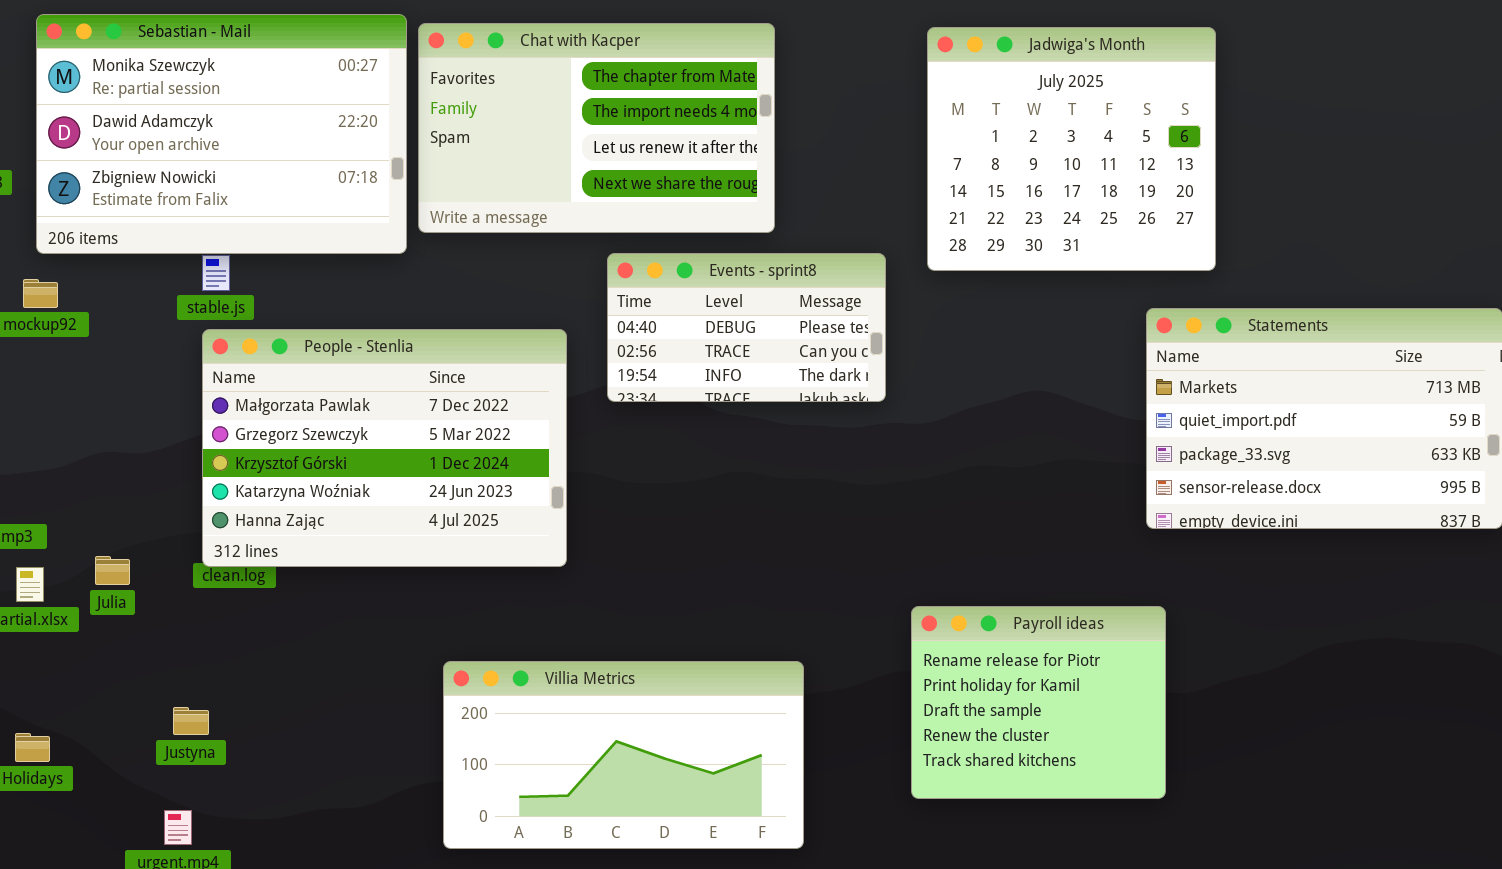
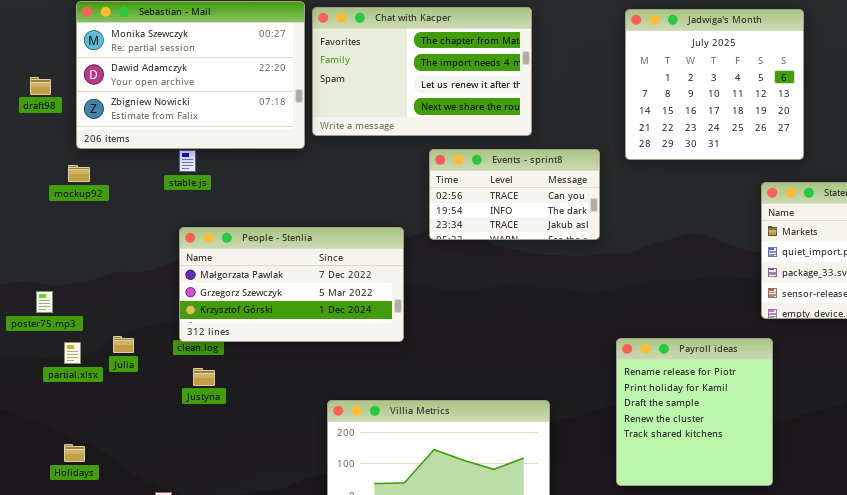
Events - sprint8: [607,253,886,402] -> [429,149,600,240], scrolled down 1 row
People - Stenlia: [202,329,567,567] -> [179,227,404,342], resized
Payroll ideas: [911,606,1166,799] -> [616,338,773,486], resized
Justyna: [173,707,209,735] -> [193,368,215,386], moved

